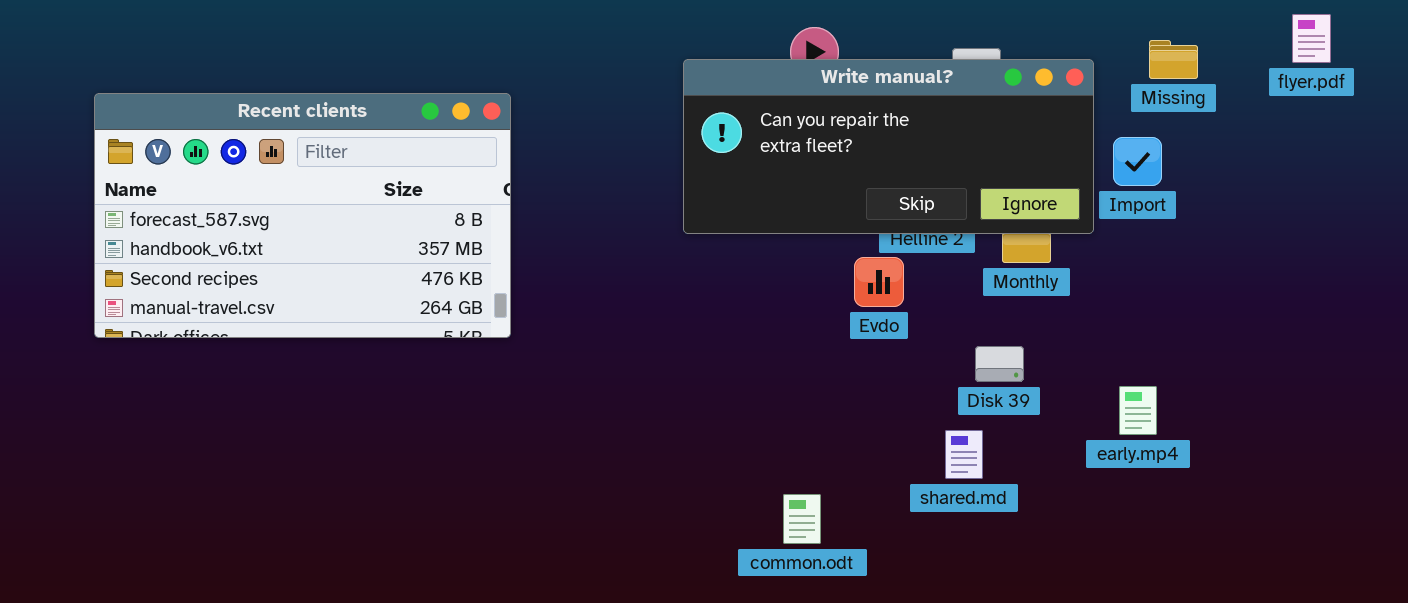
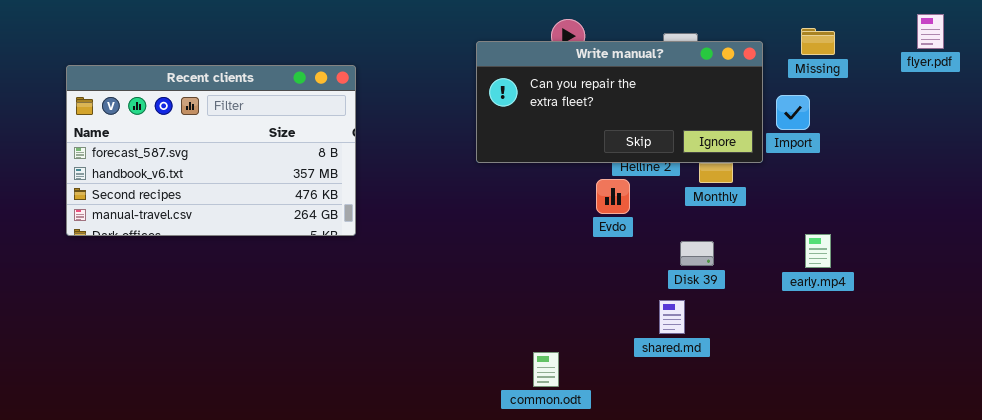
flyer.pdf: [1292,14,1331,63] -> [917,14,944,49], moved
early.mp4: [1119,386,1157,435] -> [805,234,831,268], moved
common.odt: [783,494,821,544] -> [533,352,559,387], moved

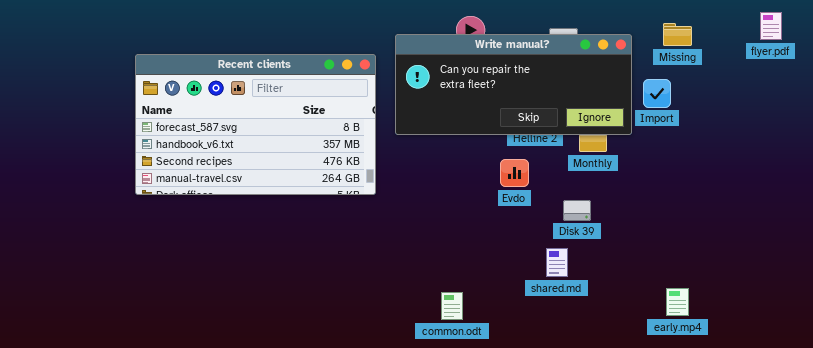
Recent clients: [66,65,356,236] -> [135,54,376,195], moved
Evdo: [596,179,630,214] -> [500,159,529,187], moved
early.mp4: [805,234,831,268] -> [666,288,689,316], moved

